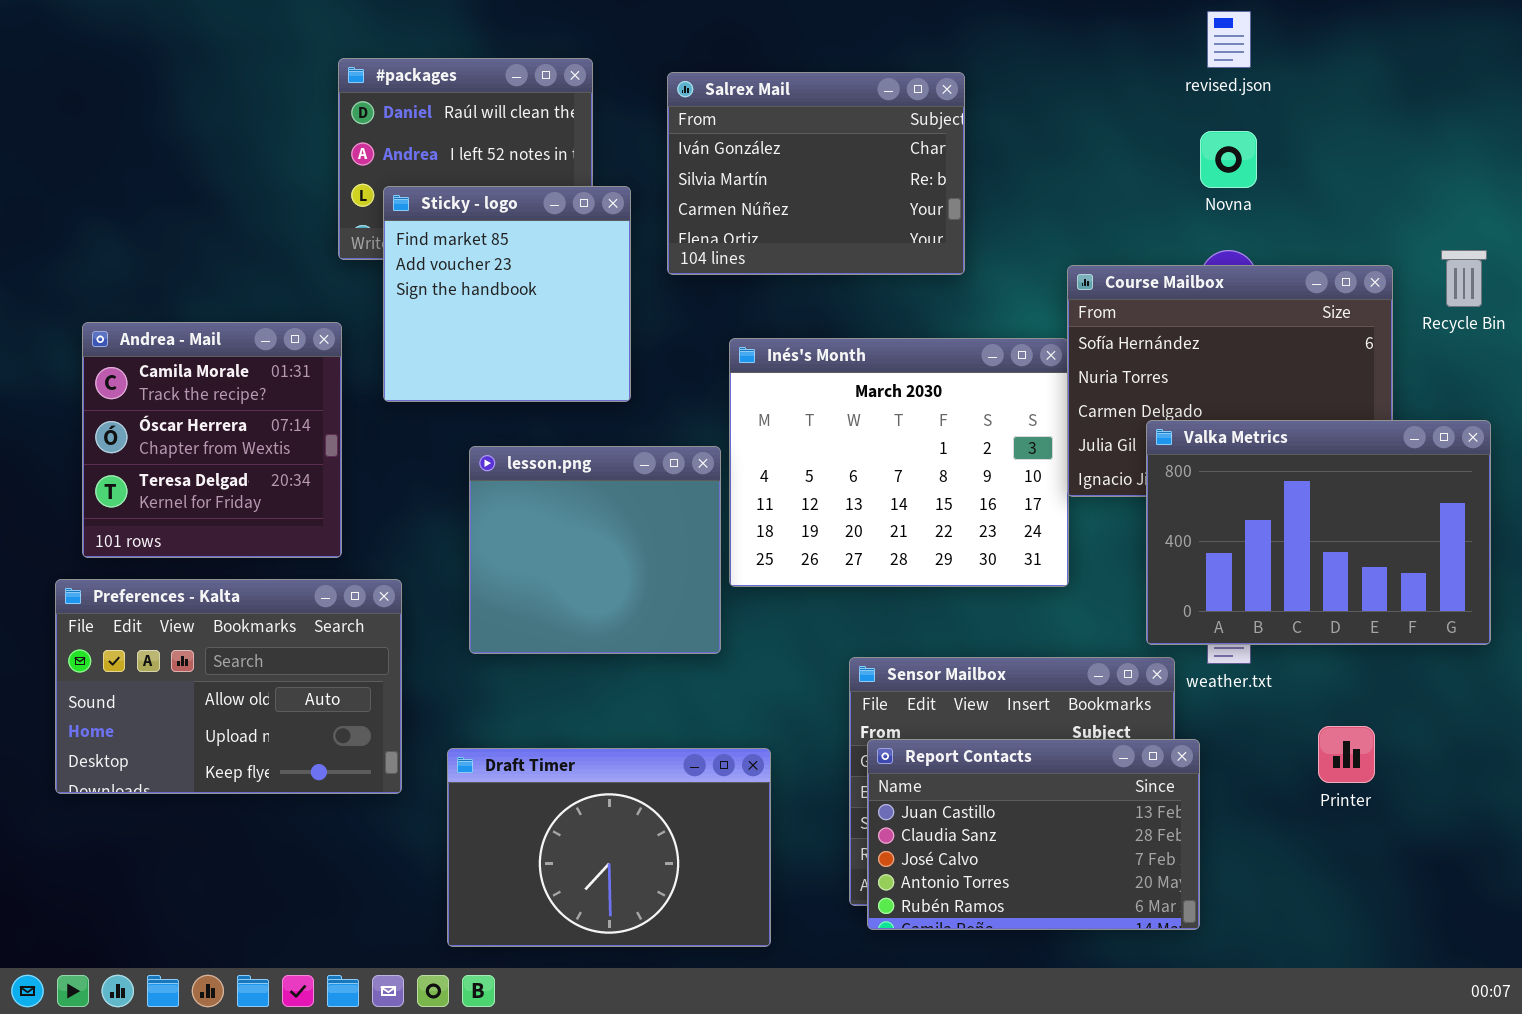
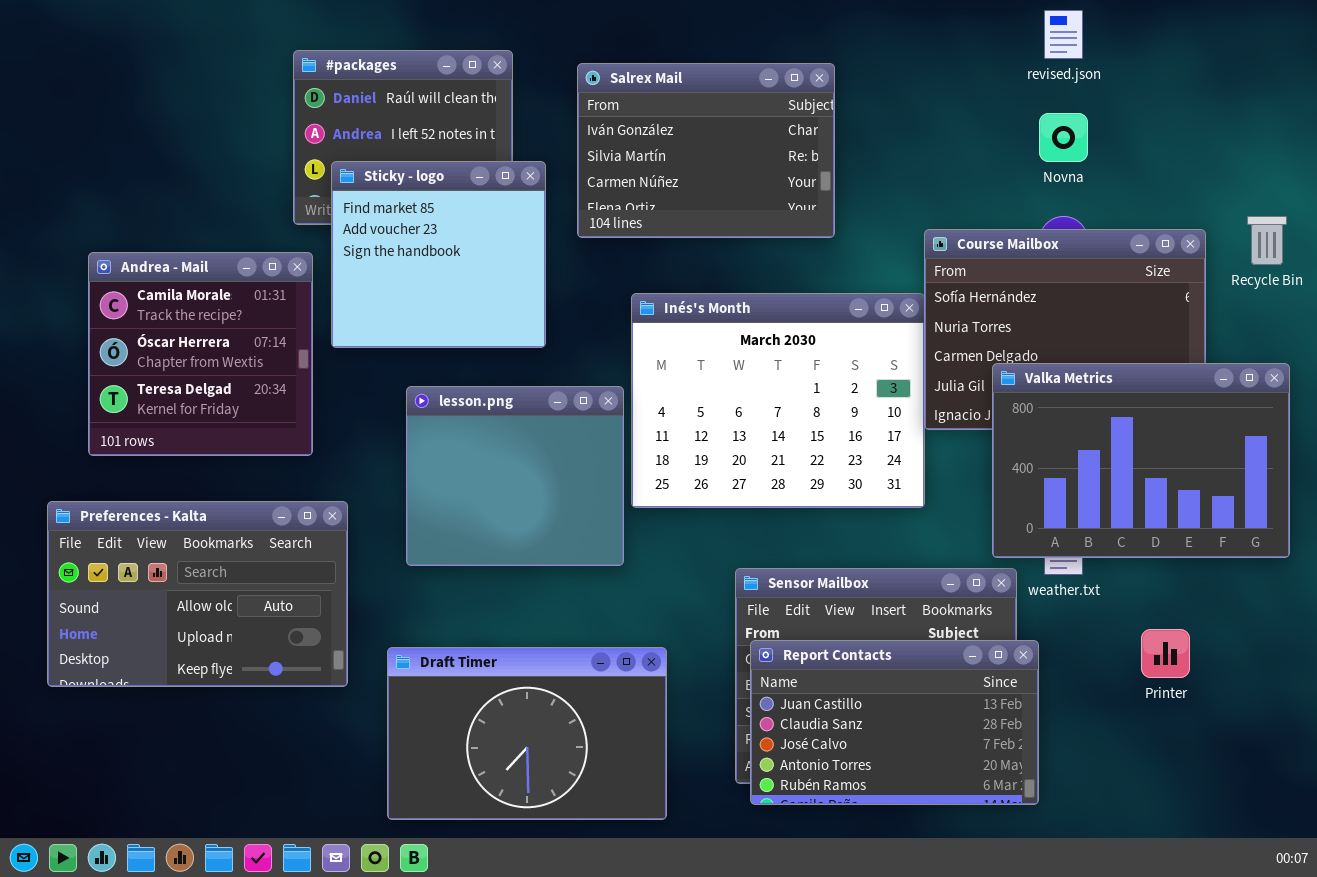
Andrea - Mail: [82,322,342,558] -> [88,252,313,456], moved

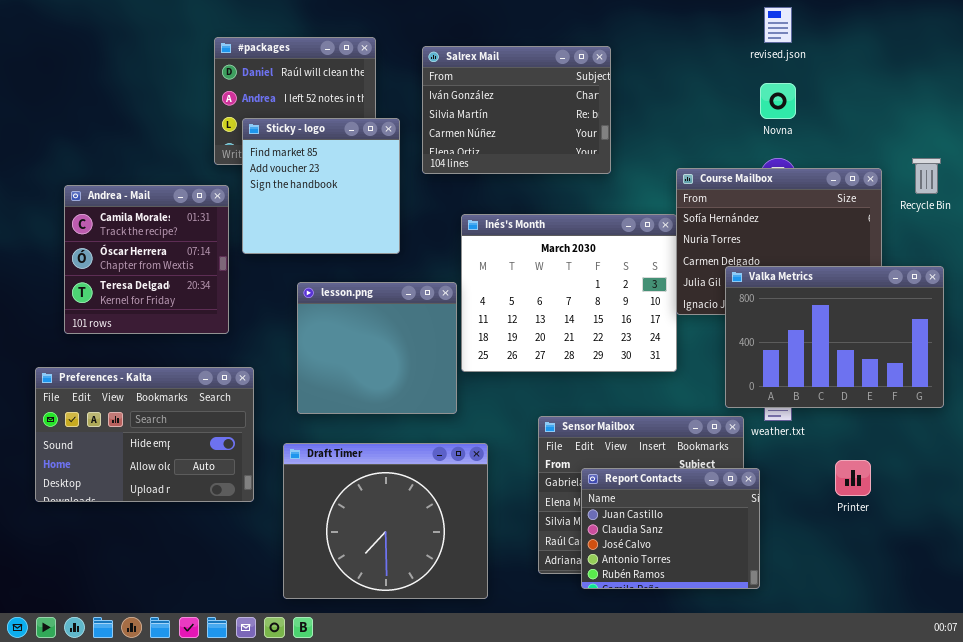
Preferences - Kalta: [47,501,348,687] -> [35,367,254,502], scrolled up 1 row
Report Contacts: [750,640,1039,805] -> [581,468,760,589], resized
Draft Timer: [387,647,667,820] -> [283,443,488,599], resized

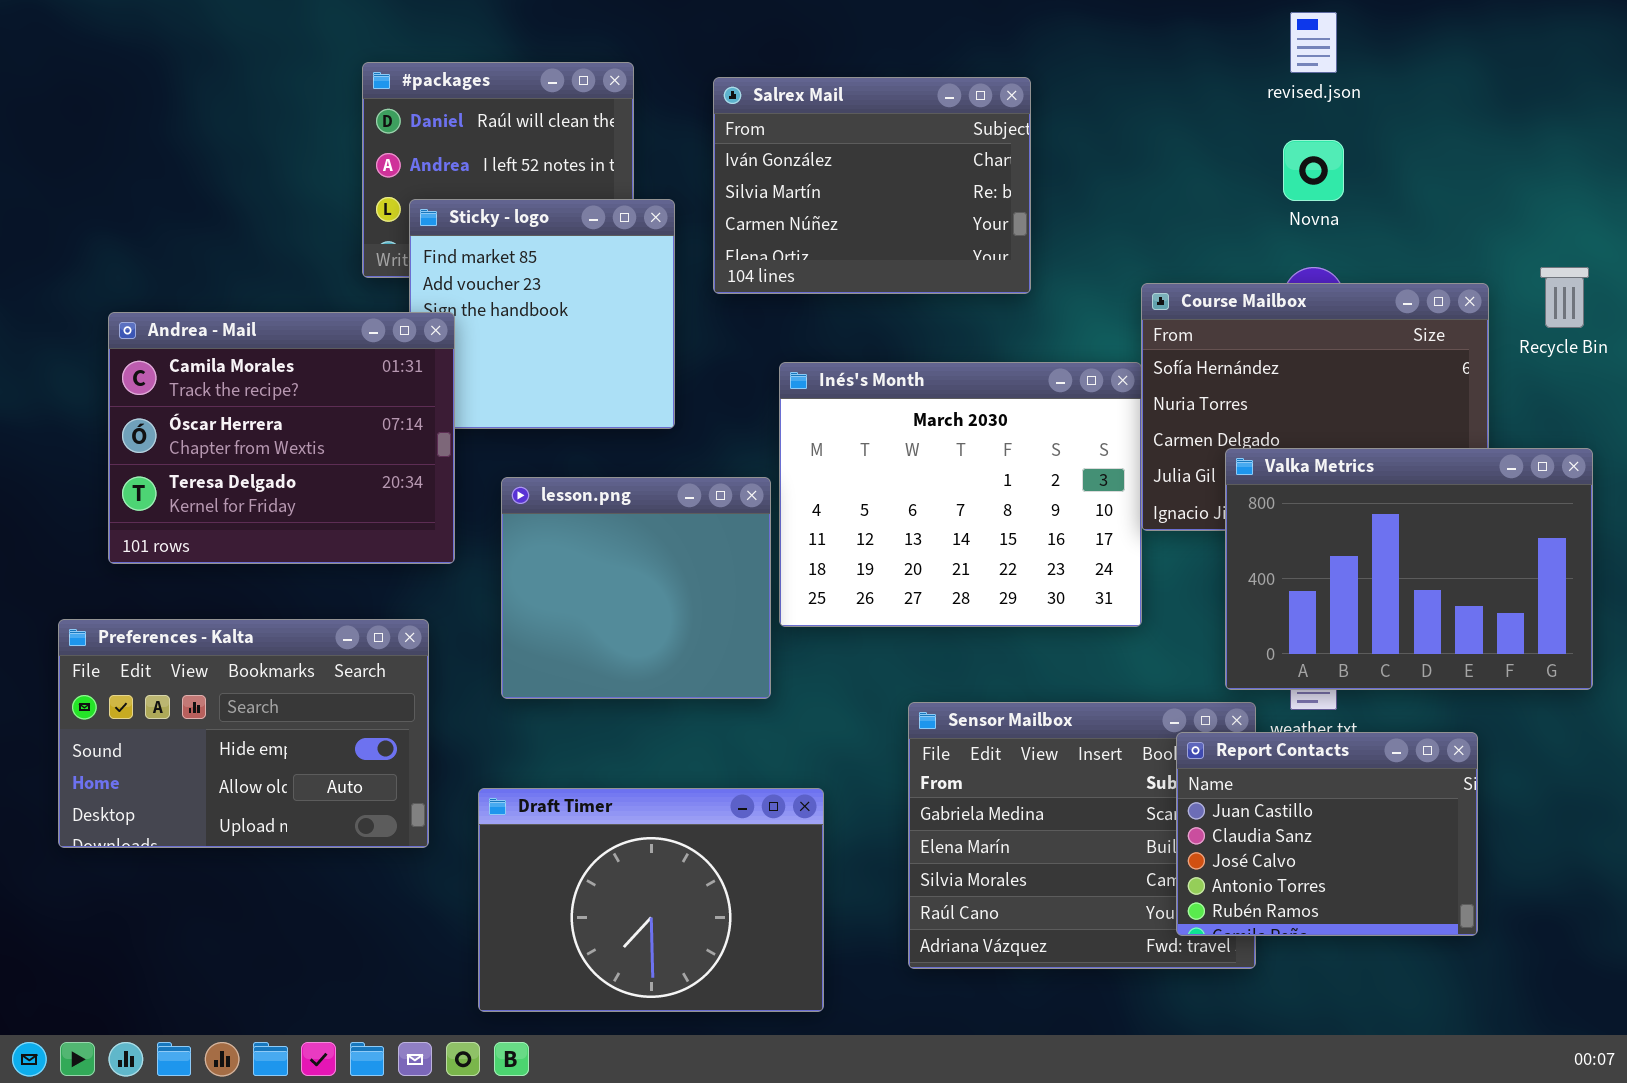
Andrea - Mail: [64,185,229,334] -> [108,312,455,564], resized
Draft Timer: [283,443,488,599] -> [478,788,824,1012], resized
Report Contacts: [581,468,760,589] -> [1176,732,1478,936], moved

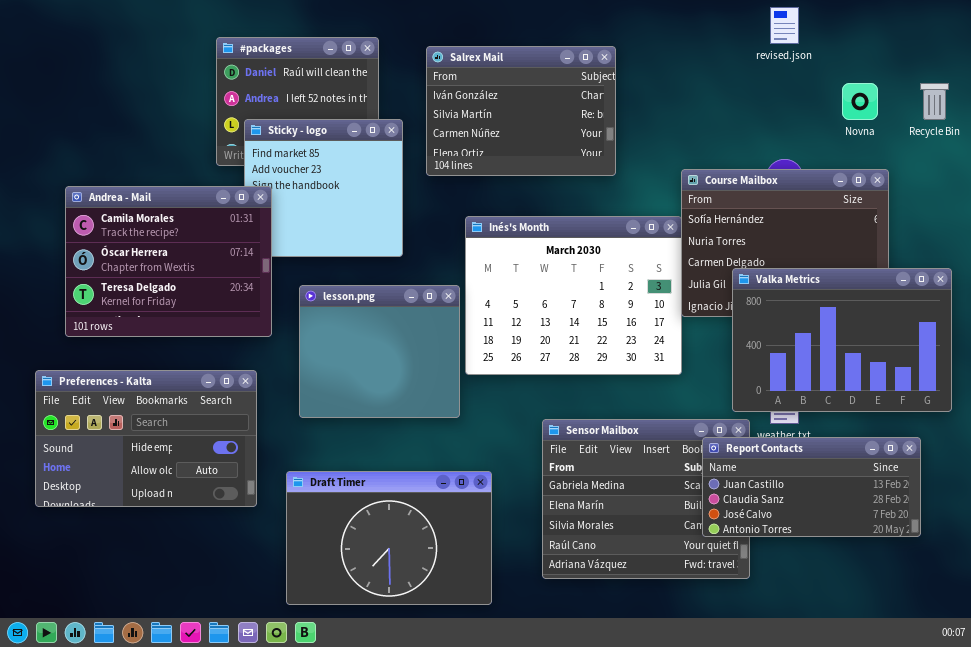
Novna: [1283,140,1344,201] -> [842,83,878,120], moved
Recycle Bin: [1540,267,1589,328] -> [920,83,949,120], moved
Report Contacts: [1176,732,1478,936] -> [702,437,921,537], resized

